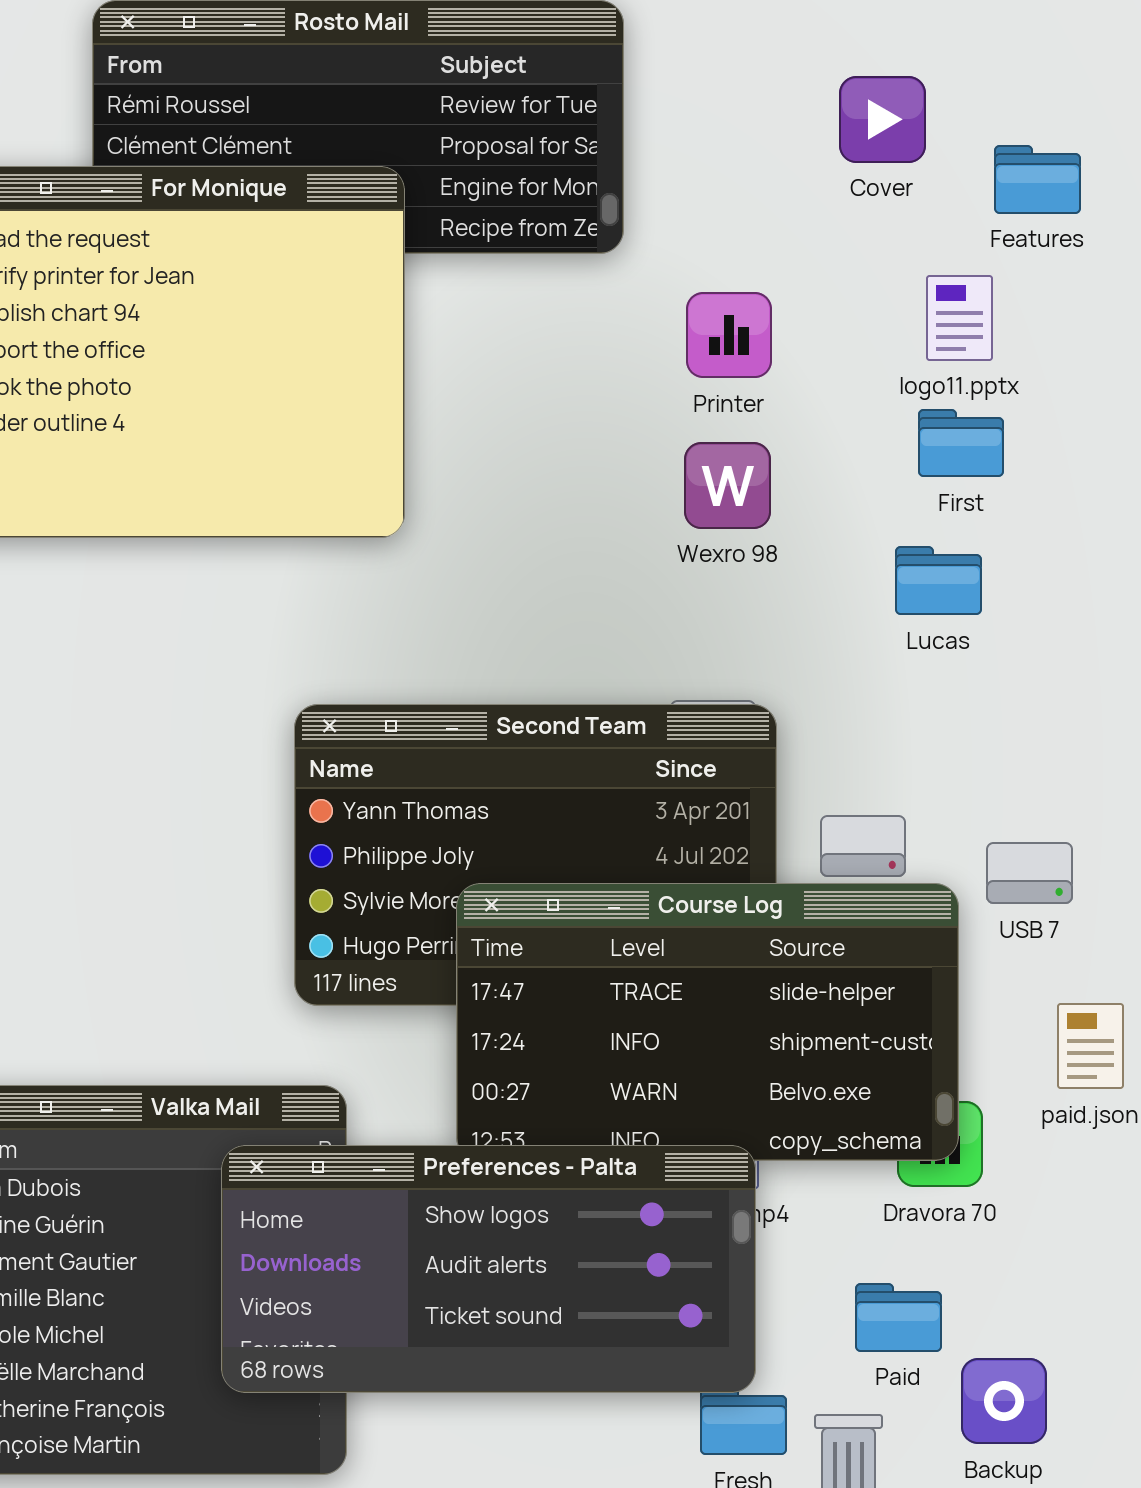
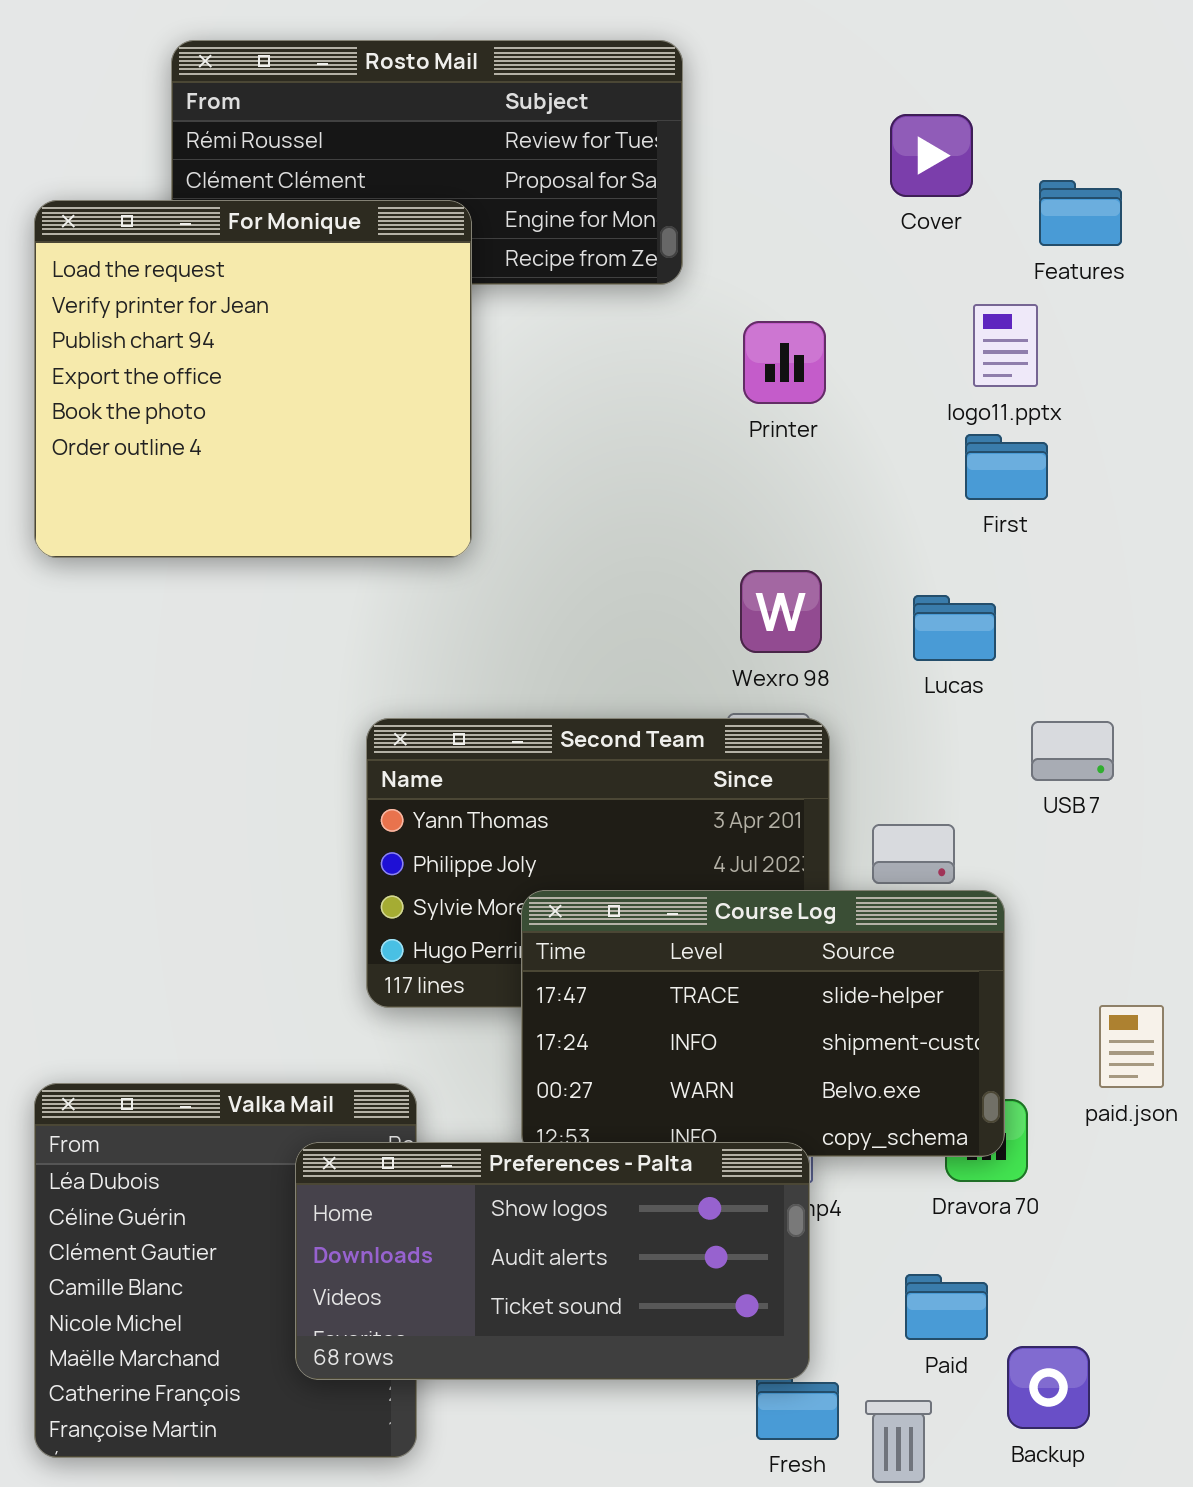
Wexro 98: [684,442,771,529] -> [740,570,822,653], moved
Lucas: [895,546,982,615] -> [913,595,996,661], moved
USB 7: [986,842,1073,904] -> [1031,721,1114,781], moved

